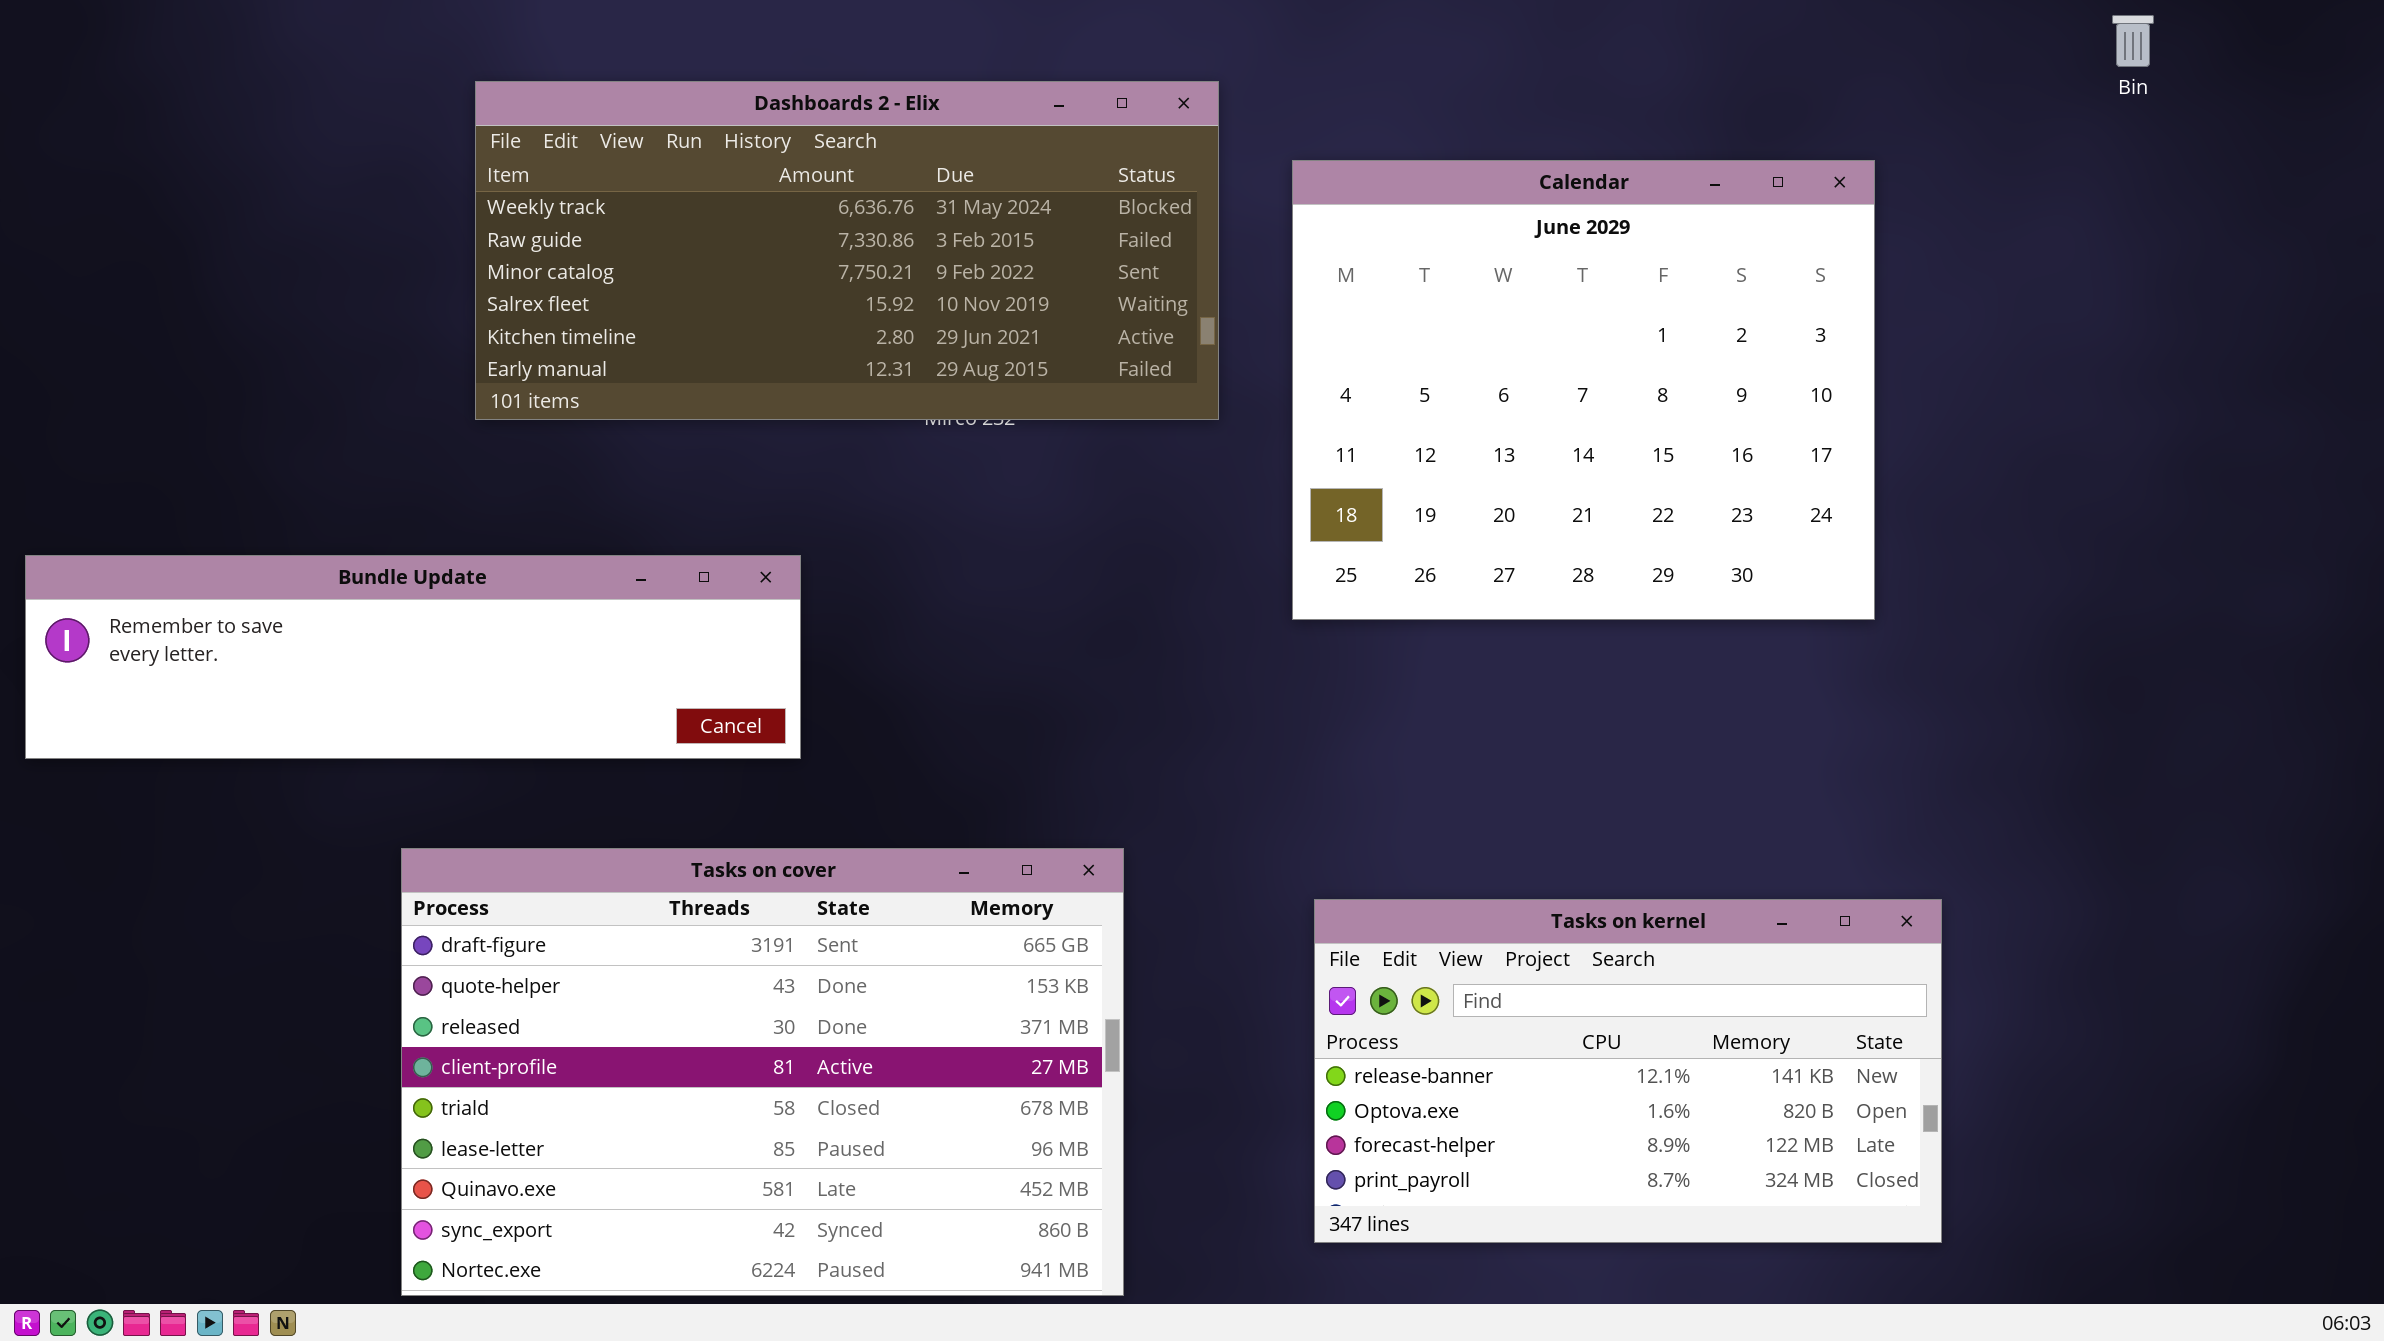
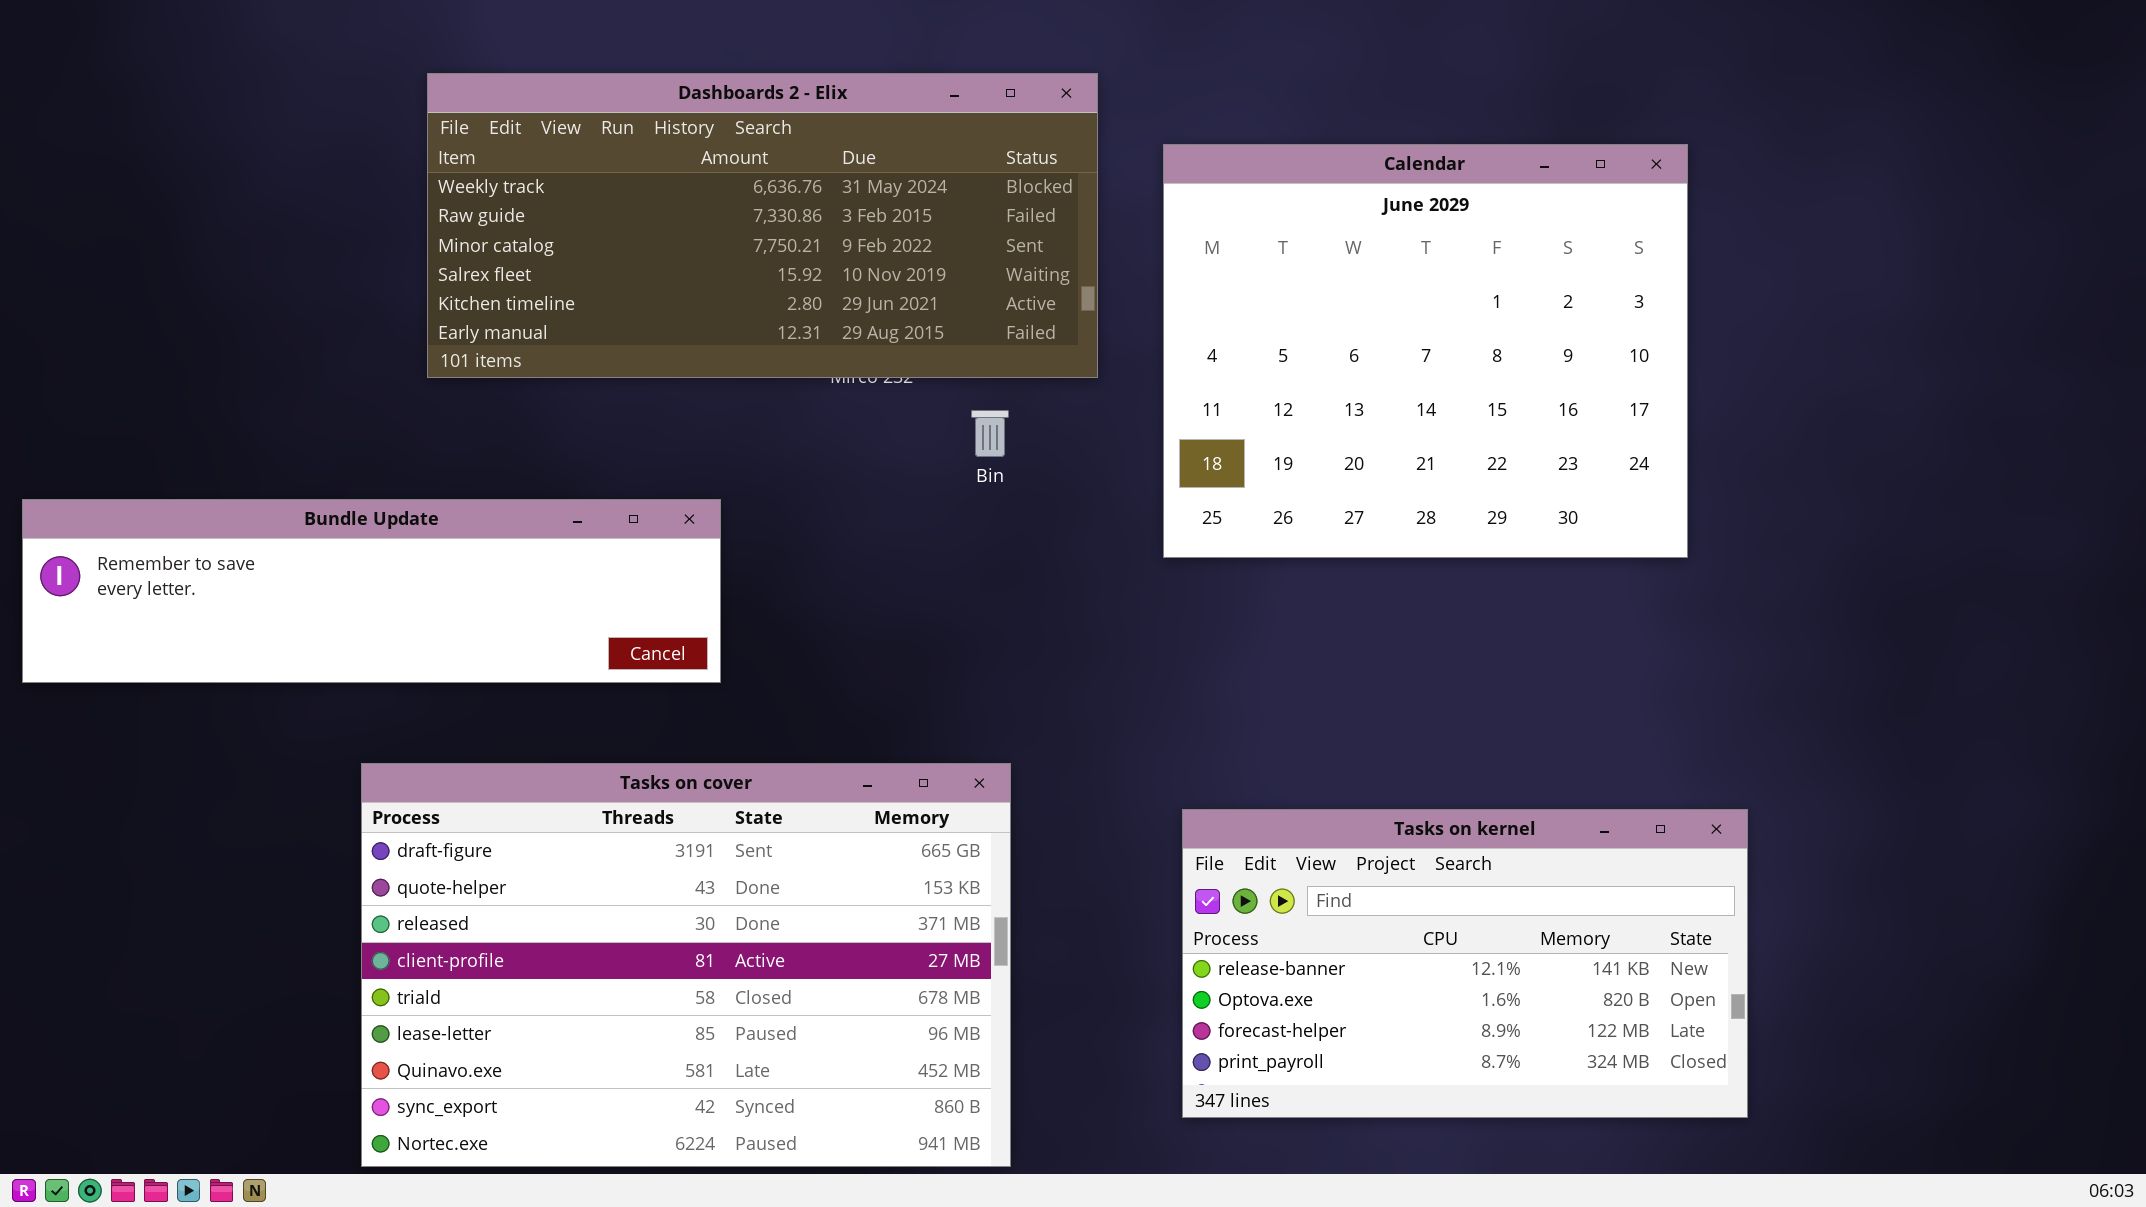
Bin: [2112,15,2154,67] -> [971,410,1009,457], moved

